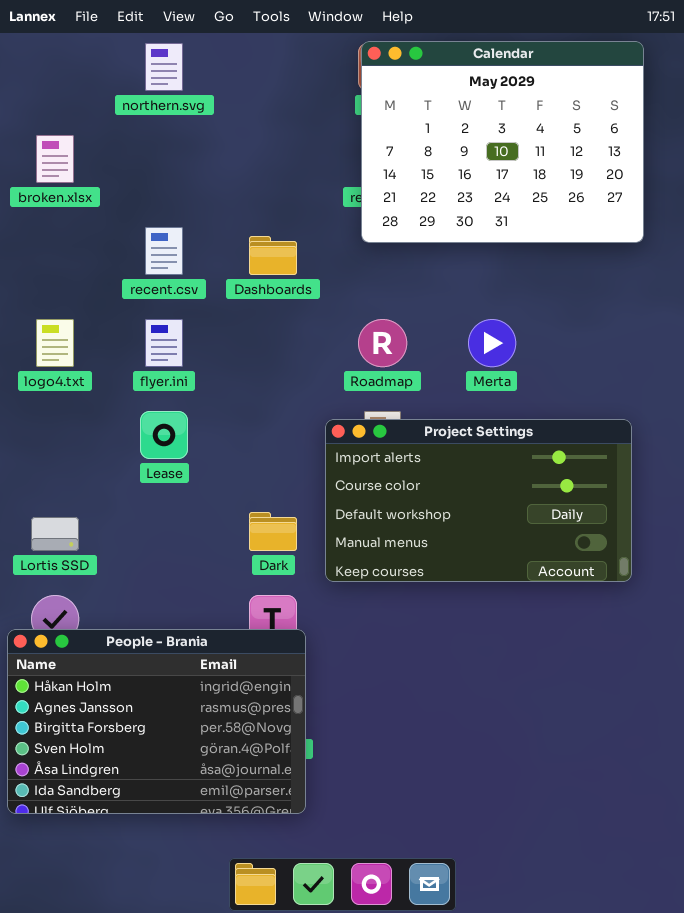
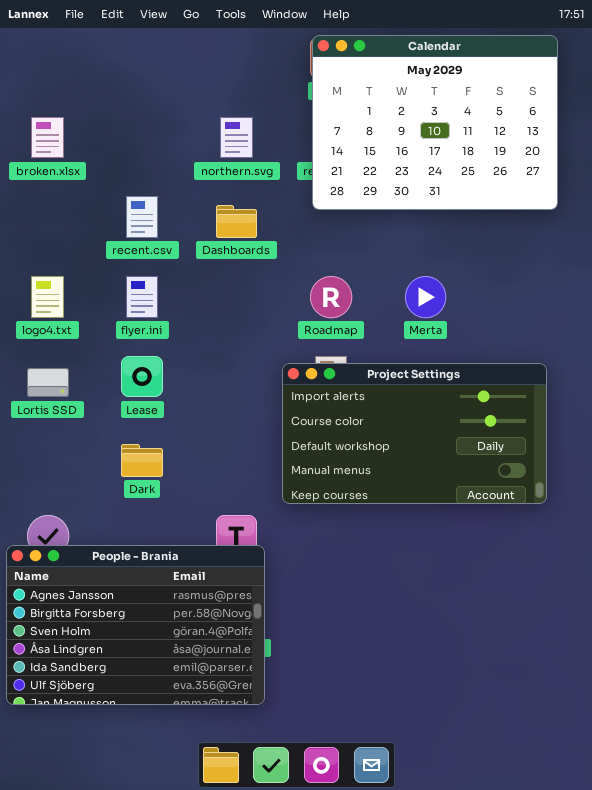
northern.svg: [145,43,183,91] -> [220,117,253,158], moved
Dark: [249,512,297,551] -> [121,444,163,477], moved
Lortis SSD: [31,517,79,551] -> [27,368,69,397], moved
People - Brania: [7,629,306,814] -> [6,545,265,705], scrolled down 1 row

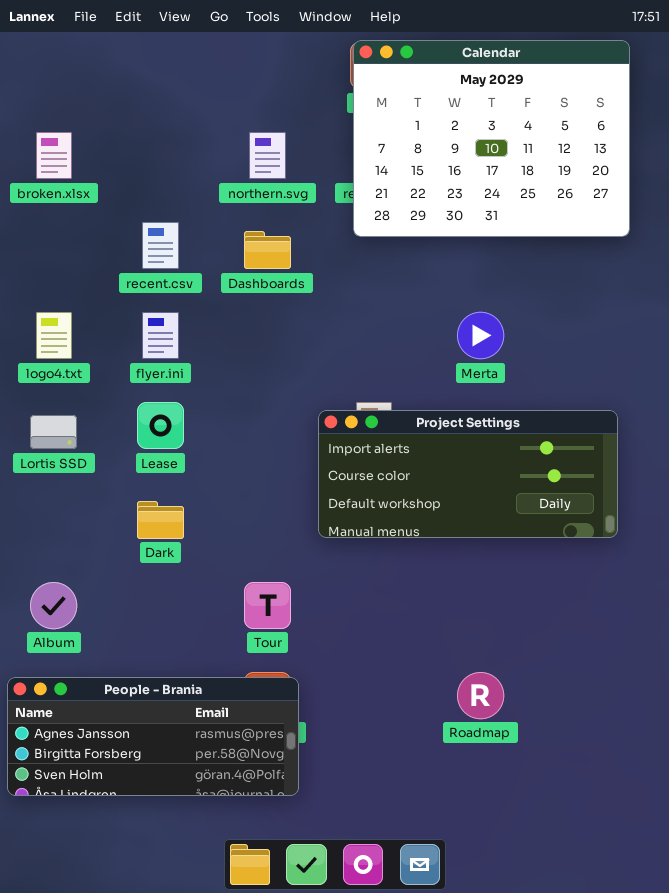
Roadmap: [310,276,352,318] -> [457,672,504,719], moved
Project Settings: [282,363,547,504] -> [318,410,618,538], resized
People - Brania: [6,545,265,705] -> [7,677,299,796], resized

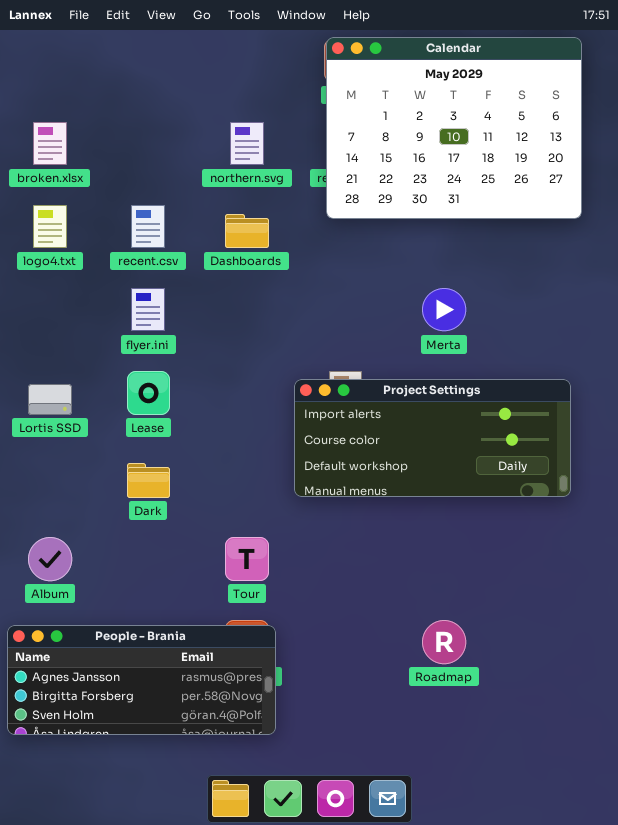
logo4.txt: [36,312,72,359] -> [33,205,67,248], moved

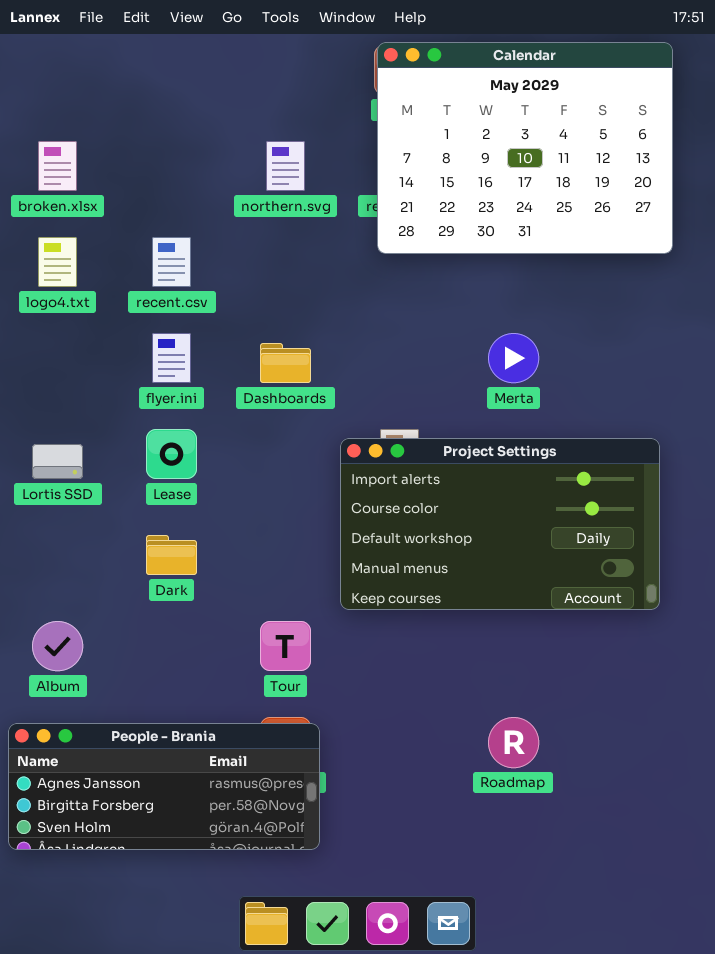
Dashboards: [225,214,269,248] -> [260,343,311,383], moved
Project Settings: [294,379,571,497] -> [340,438,660,610], resized

